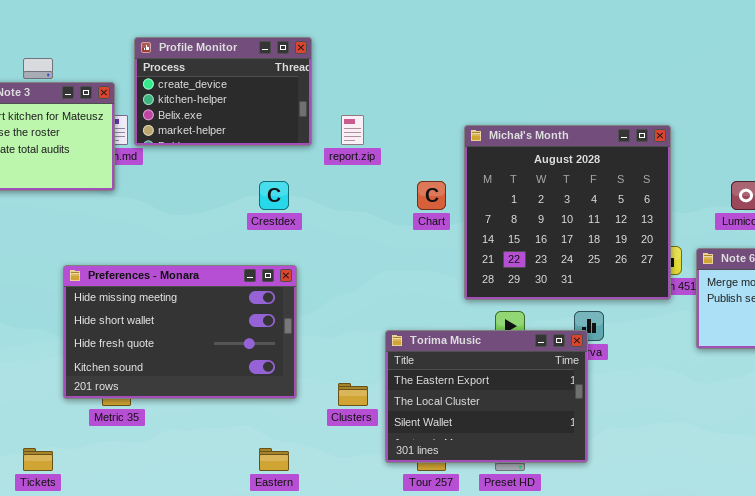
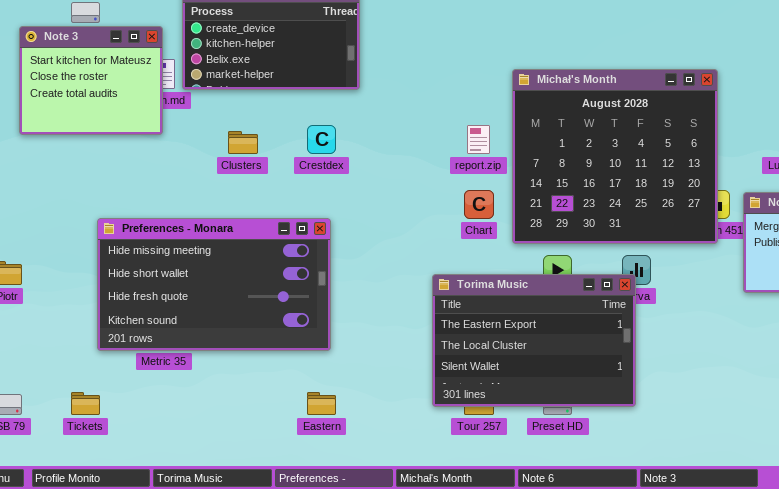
report.zip: [341,115,364,145] -> [467,125,490,154], moved
Chart: [417,181,446,210] -> [464,190,494,219], moved
Preferences - Monara: [63,265,297,399] -> [97,218,331,351], moved
Clusters: [338,383,368,406] -> [228,131,258,154], moved

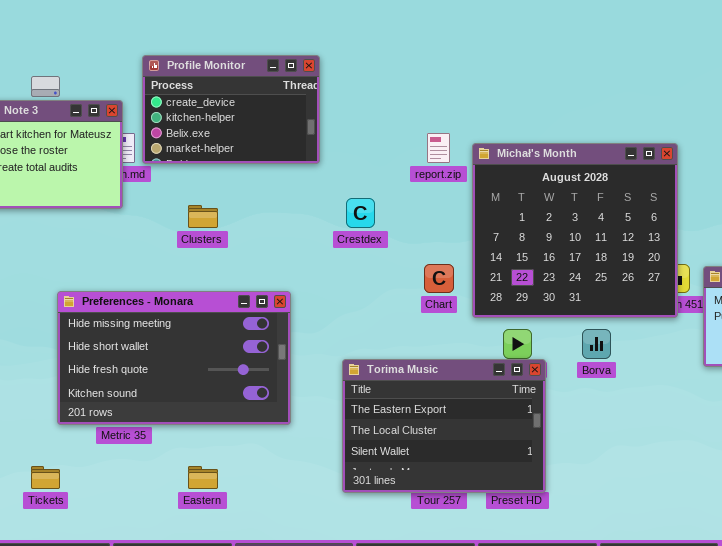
Crestdex: [307,125,336,154] -> [346,198,375,228], moved
report.zip: [467,125,490,154] -> [427,133,450,163], moved
Torima Music: [432,274,636,407] -> [342,359,546,493], moved
Eastern: [307,392,336,415] -> [188,466,218,489], moved

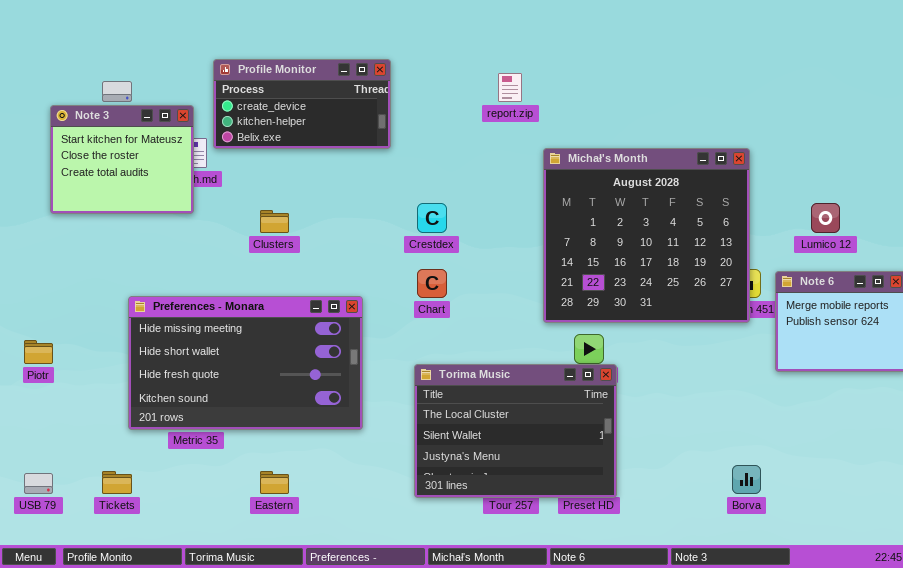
Profile Monitor: [142,55,320,164] -> [213,59,391,149], resized
report.zip: [427,133,450,163] -> [498,73,522,102], moved
Chart: [424,264,454,293] -> [417,269,447,298], moved
Borva: [582,329,611,359] -> [732,465,761,494], moved
Torima Music: [342,359,546,493] -> [414,364,617,498], scrolled down 1 row

